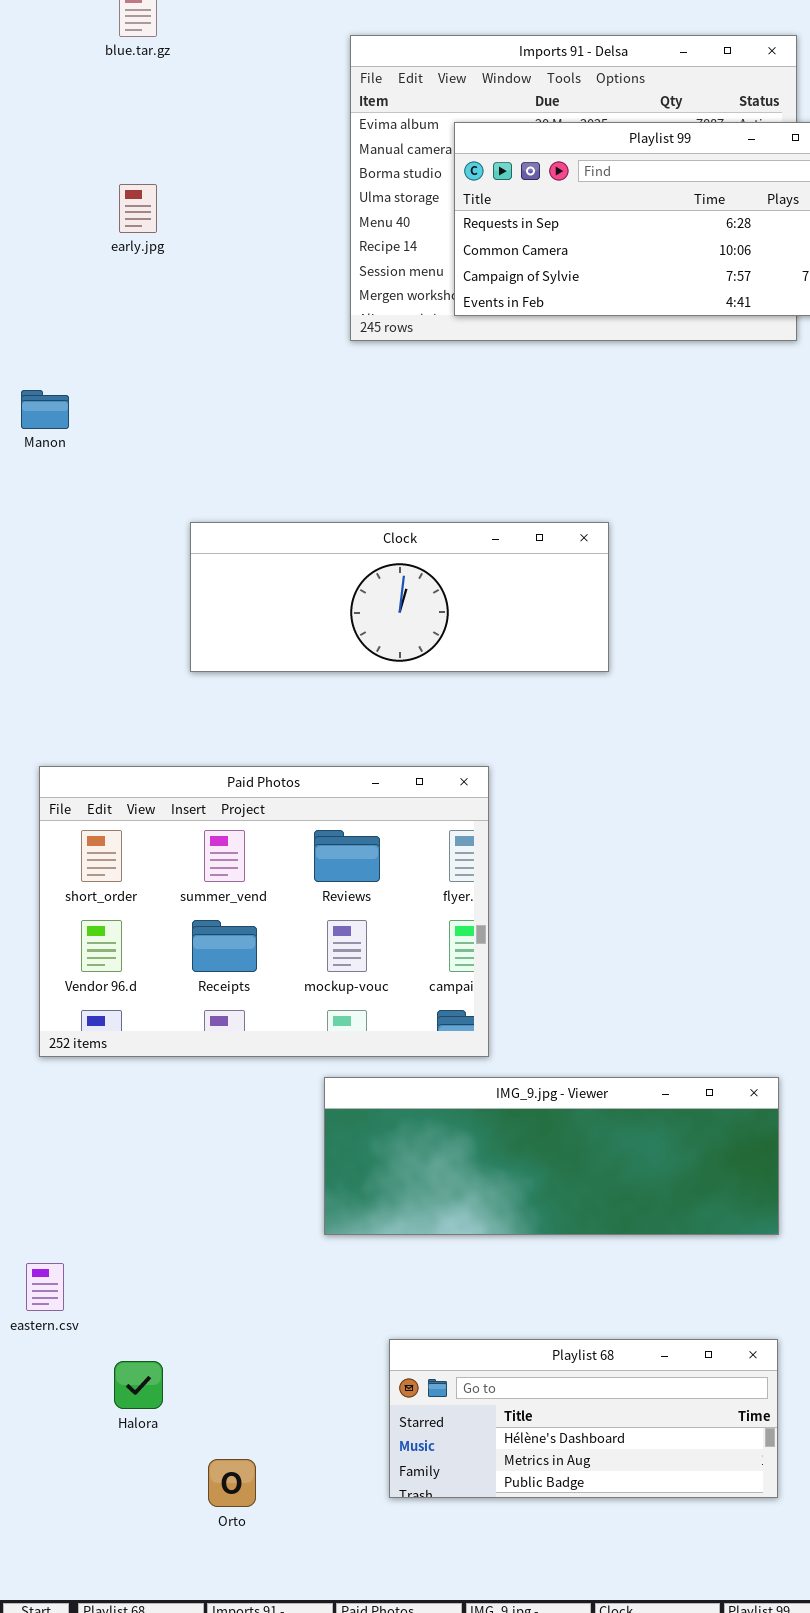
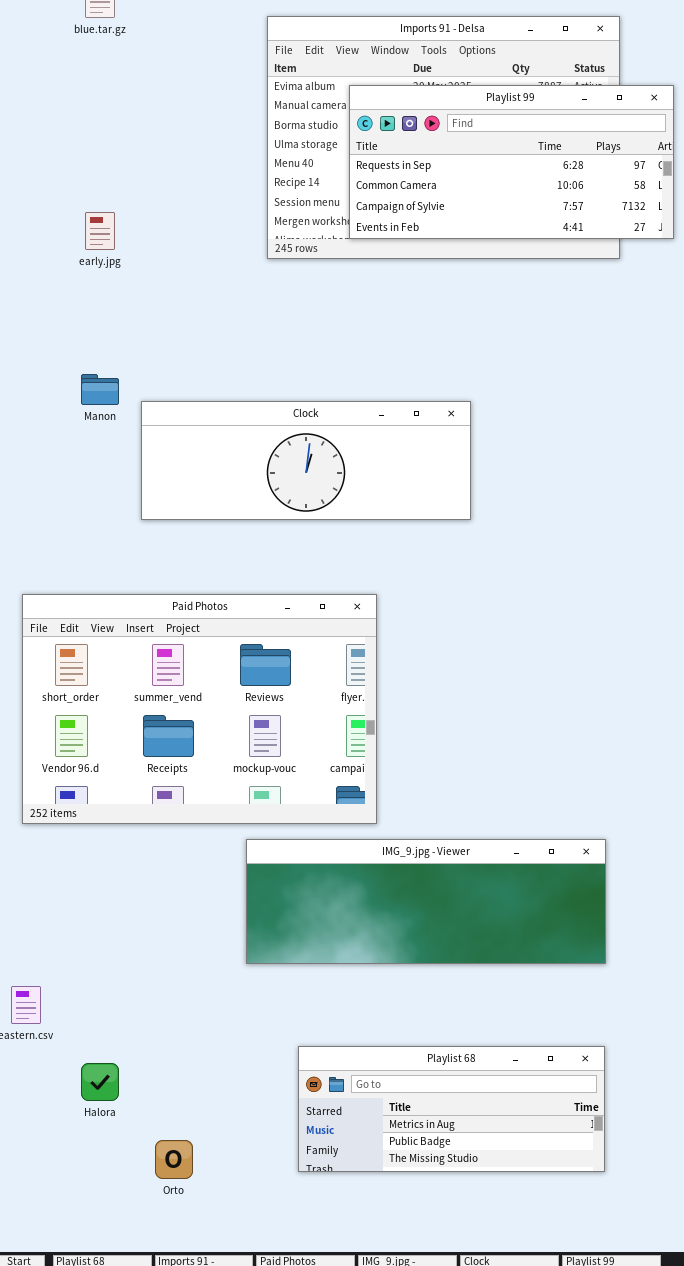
early.jpg: [119,184,157,233] -> [85,212,115,250], moved
Manon: [21,390,69,429] -> [81,374,119,405], moved
Playlist 68: [389,1339,778,1498] -> [298,1046,605,1172], scrolled down 1 row

